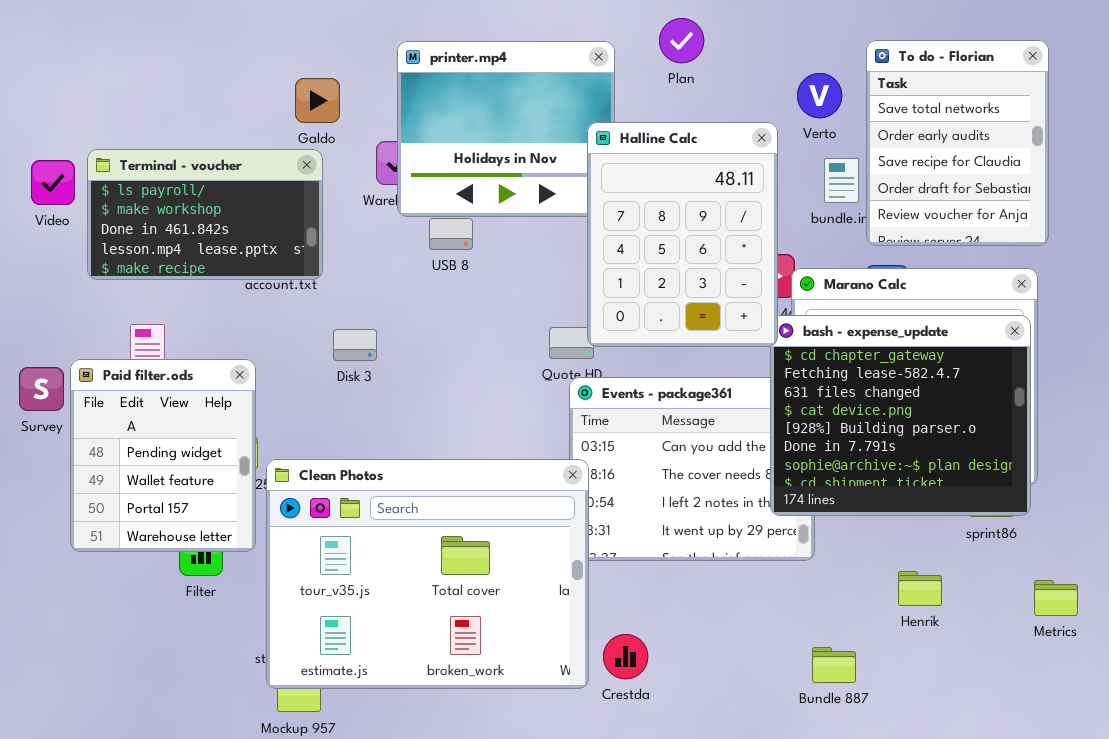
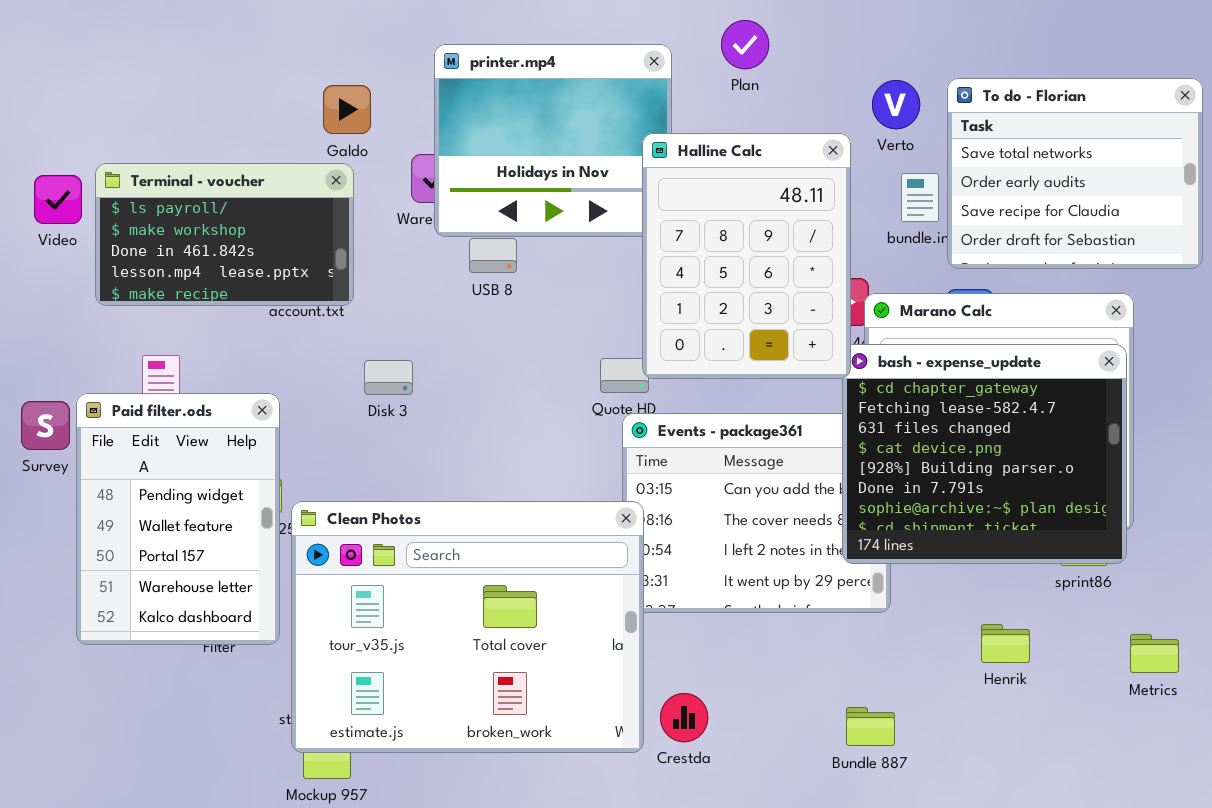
To do - Florian: [866,40,1049,246] -> [947,78,1203,269], resized
Paid filter.ods: [70,359,256,552] -> [76,393,280,645], resized
Bundle 887: [812,647,856,683] -> [846,707,895,746], moved

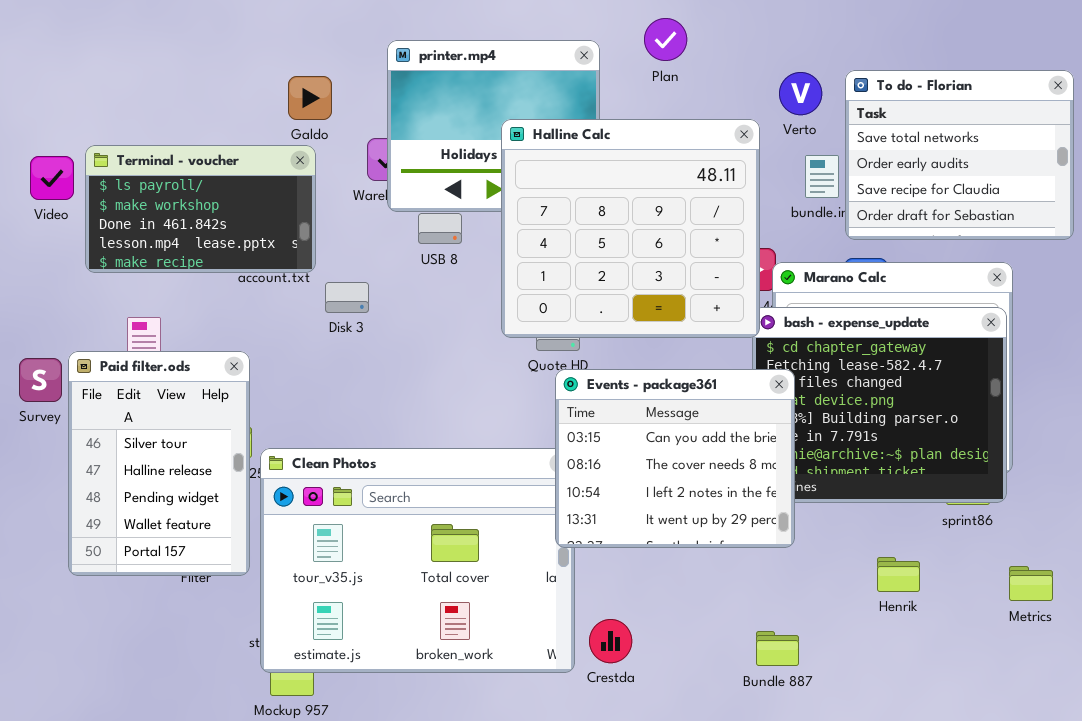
Halline Calc: [642,133,851,379] -> [501,119,760,338], resized
Disk 3: [364,360,413,395] -> [325,282,369,313], moved
Paid filter.ods: [76,393,280,645] -> [68,351,250,576], scrolled up 2 rows
Events - package361: [622,413,891,613] -> [555,369,795,548], raised

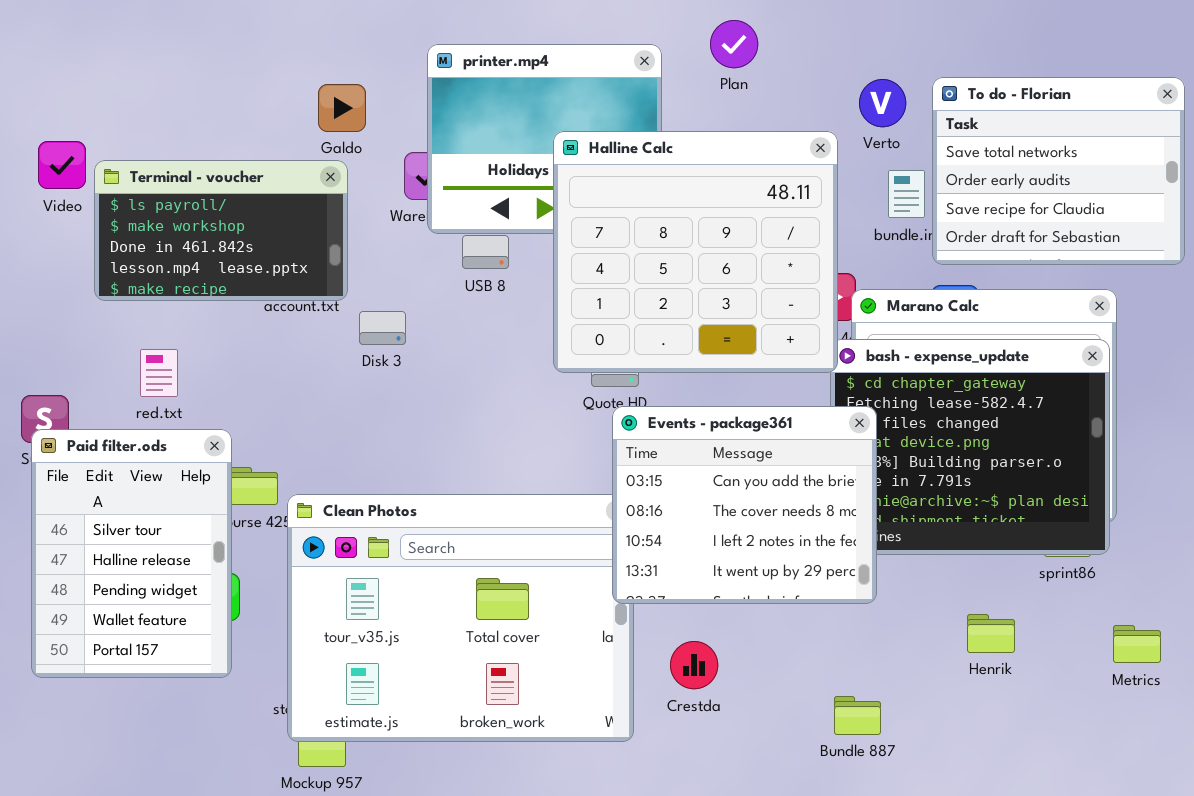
Video: [30,156,74,200] -> [38,141,86,189], moved
Paid filter.ods: [68,351,250,576] -> [31,429,232,678], moved
Crestda: [589,619,632,663] -> [670,641,718,689], moved

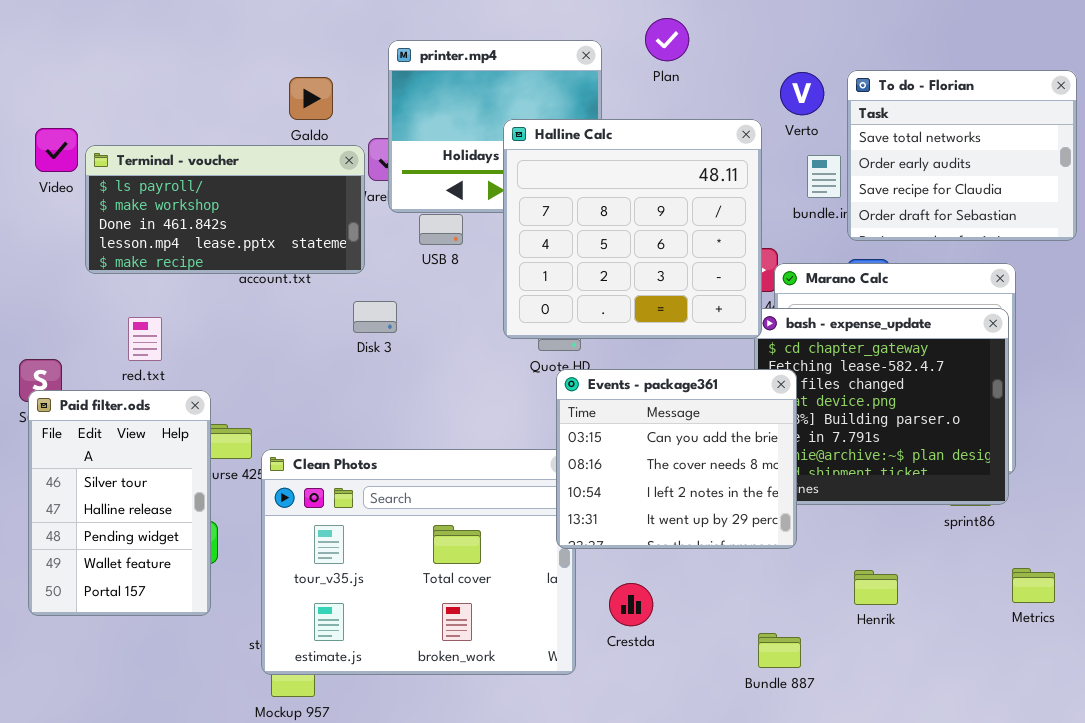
Terminal - voucher: [94,160,348,301] -> [85,145,365,274], resized
Disk 3: [359,311,406,345] -> [353,301,397,333], moved
Henrik: [967,614,1015,653] -> [854,570,898,605], moved

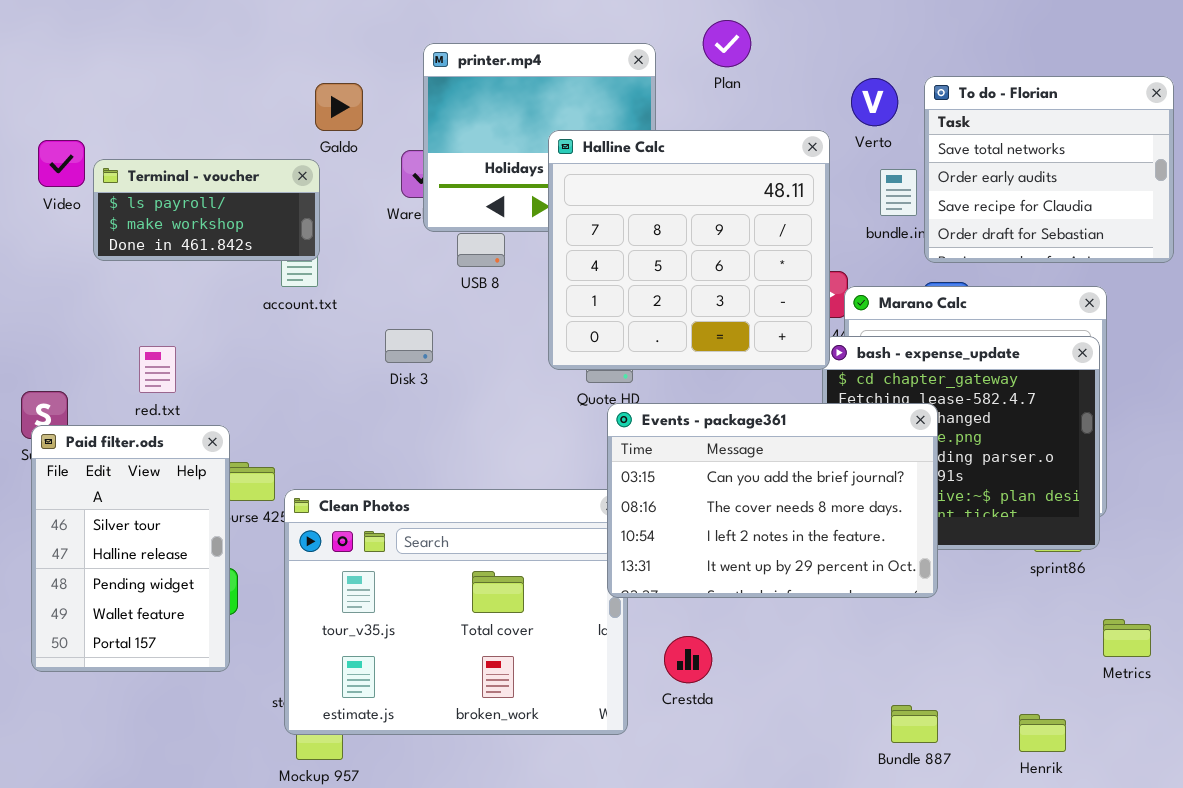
Terminal - voucher: [85,145,365,274] -> [93,159,320,261], resized
Events - package361: [556,369,797,549] -> [607,403,938,598], resized
Henrik: [854,570,898,605] -> [1019,714,1066,752], moved
Bundle 887: [758,633,801,668] -> [891,705,938,743], moved

